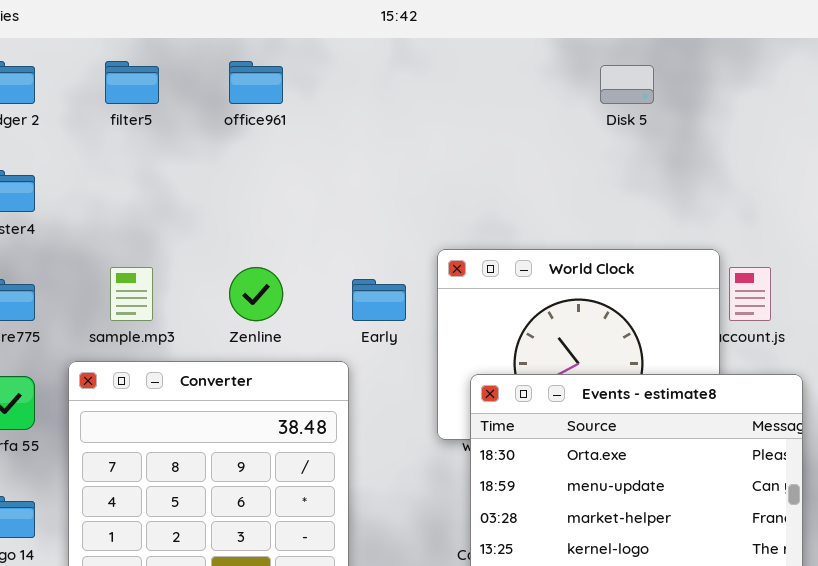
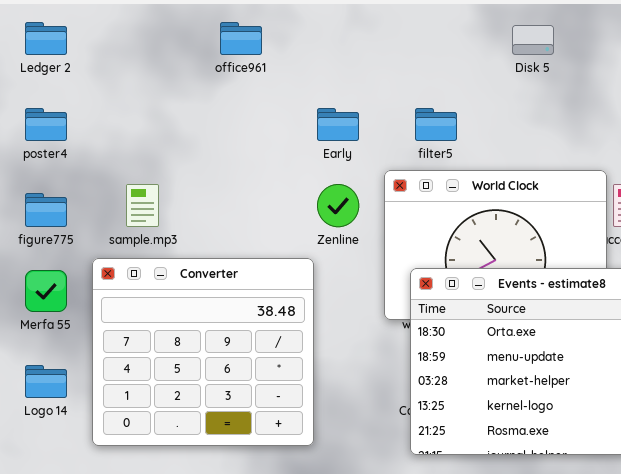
filter5: [105,61,159,104] -> [415,108,457,141], moved
Zenline: [229,267,283,321] -> [317,184,359,227], moved
Early: [352,279,406,321] -> [317,108,359,141], moved

